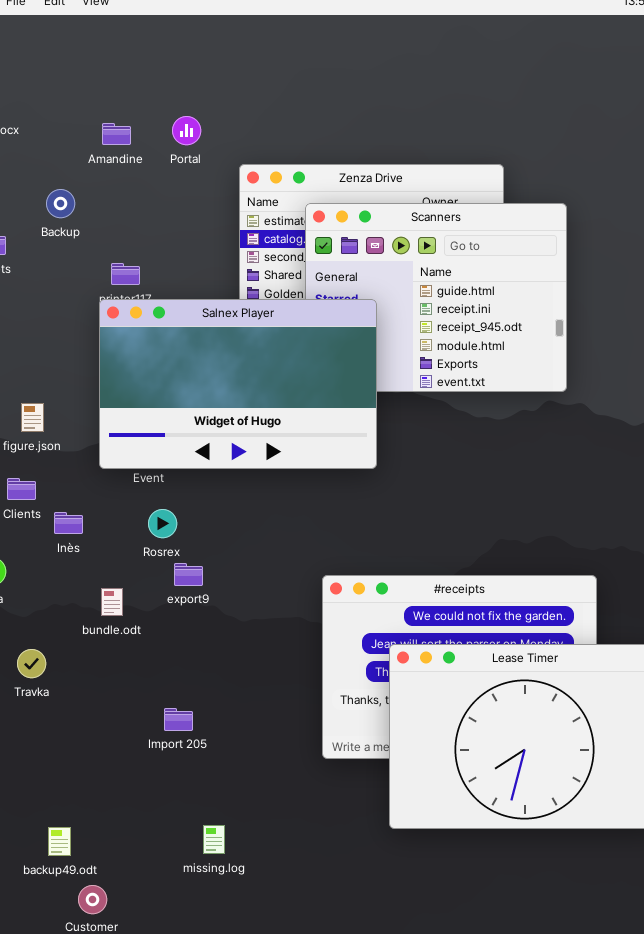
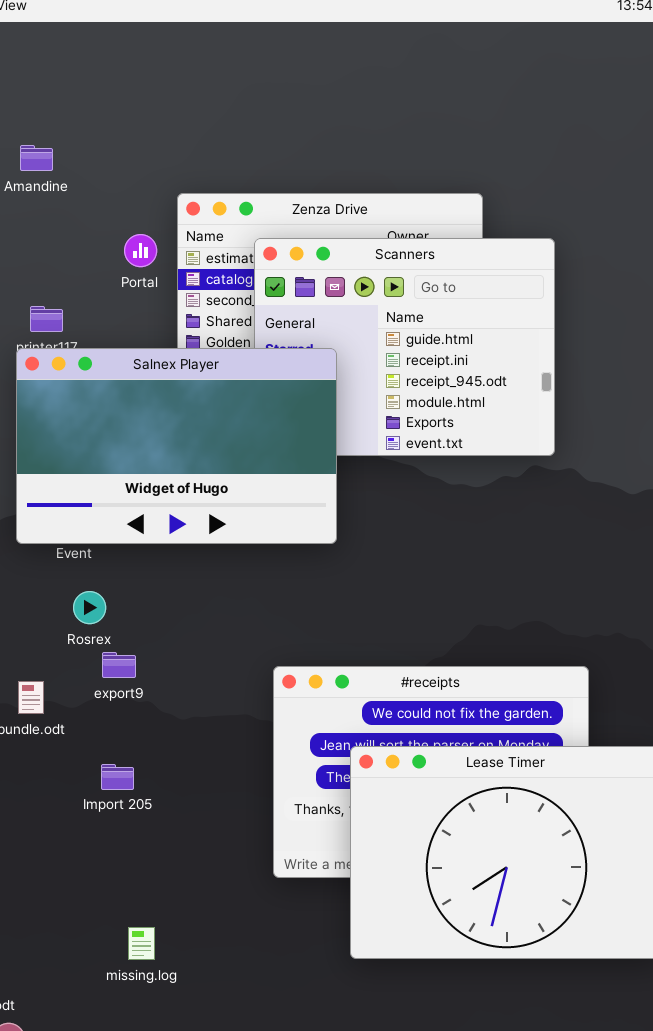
Portal: [172,116,201,145] -> [124,234,157,267], moved
Import 205: [164,708,193,731] -> [101,764,134,790], moved
missing.log: [203,825,225,854] -> [128,927,155,960], moved

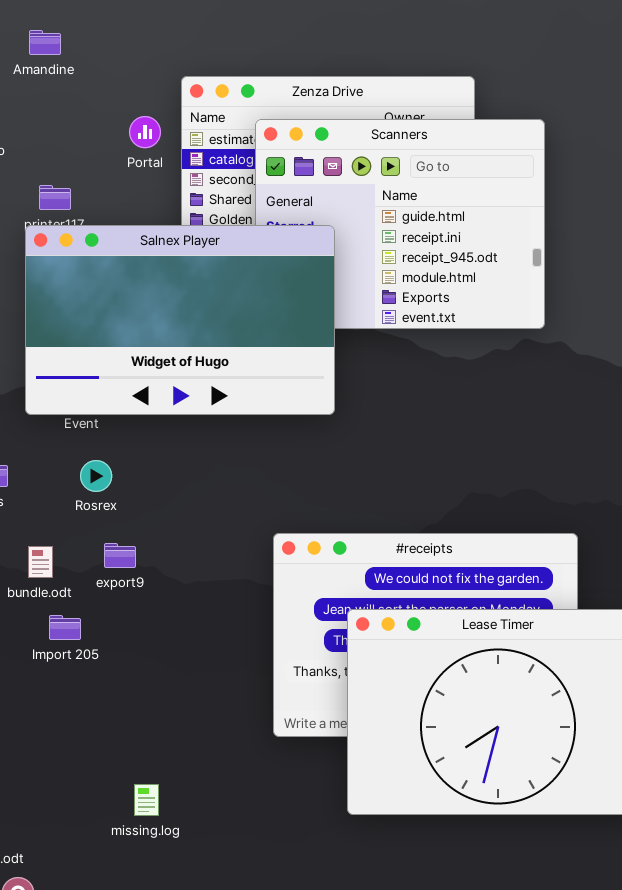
export9: [102,652,136,678] -> [104,543,136,568], moved
Import 205: [101,764,134,790] -> [49,615,81,640], moved

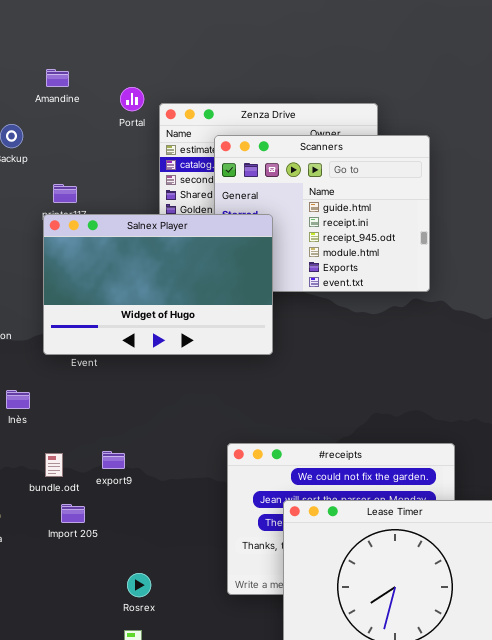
Portal: [129,116,161,148] -> [120,87,144,111], moved
Rosrex: [80,460,112,492] -> [127,573,151,597], moved

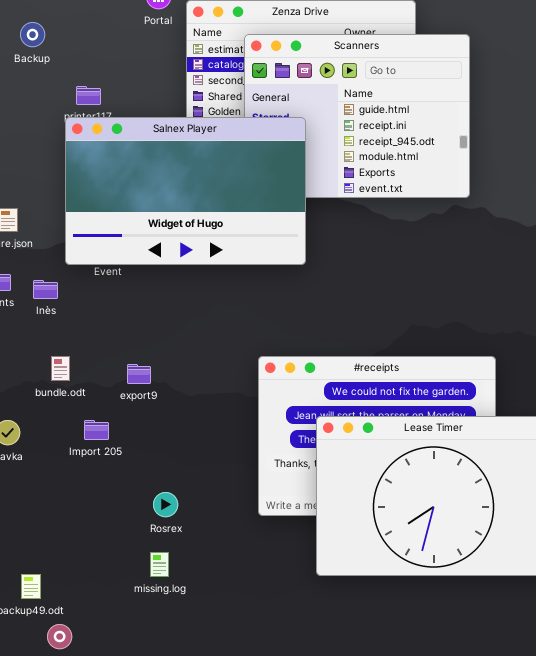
Inès: [6,390,30,409] -> [33,280,58,299], moved
bundle.odt: [45,453,63,477] -> [51,356,70,381], moved

